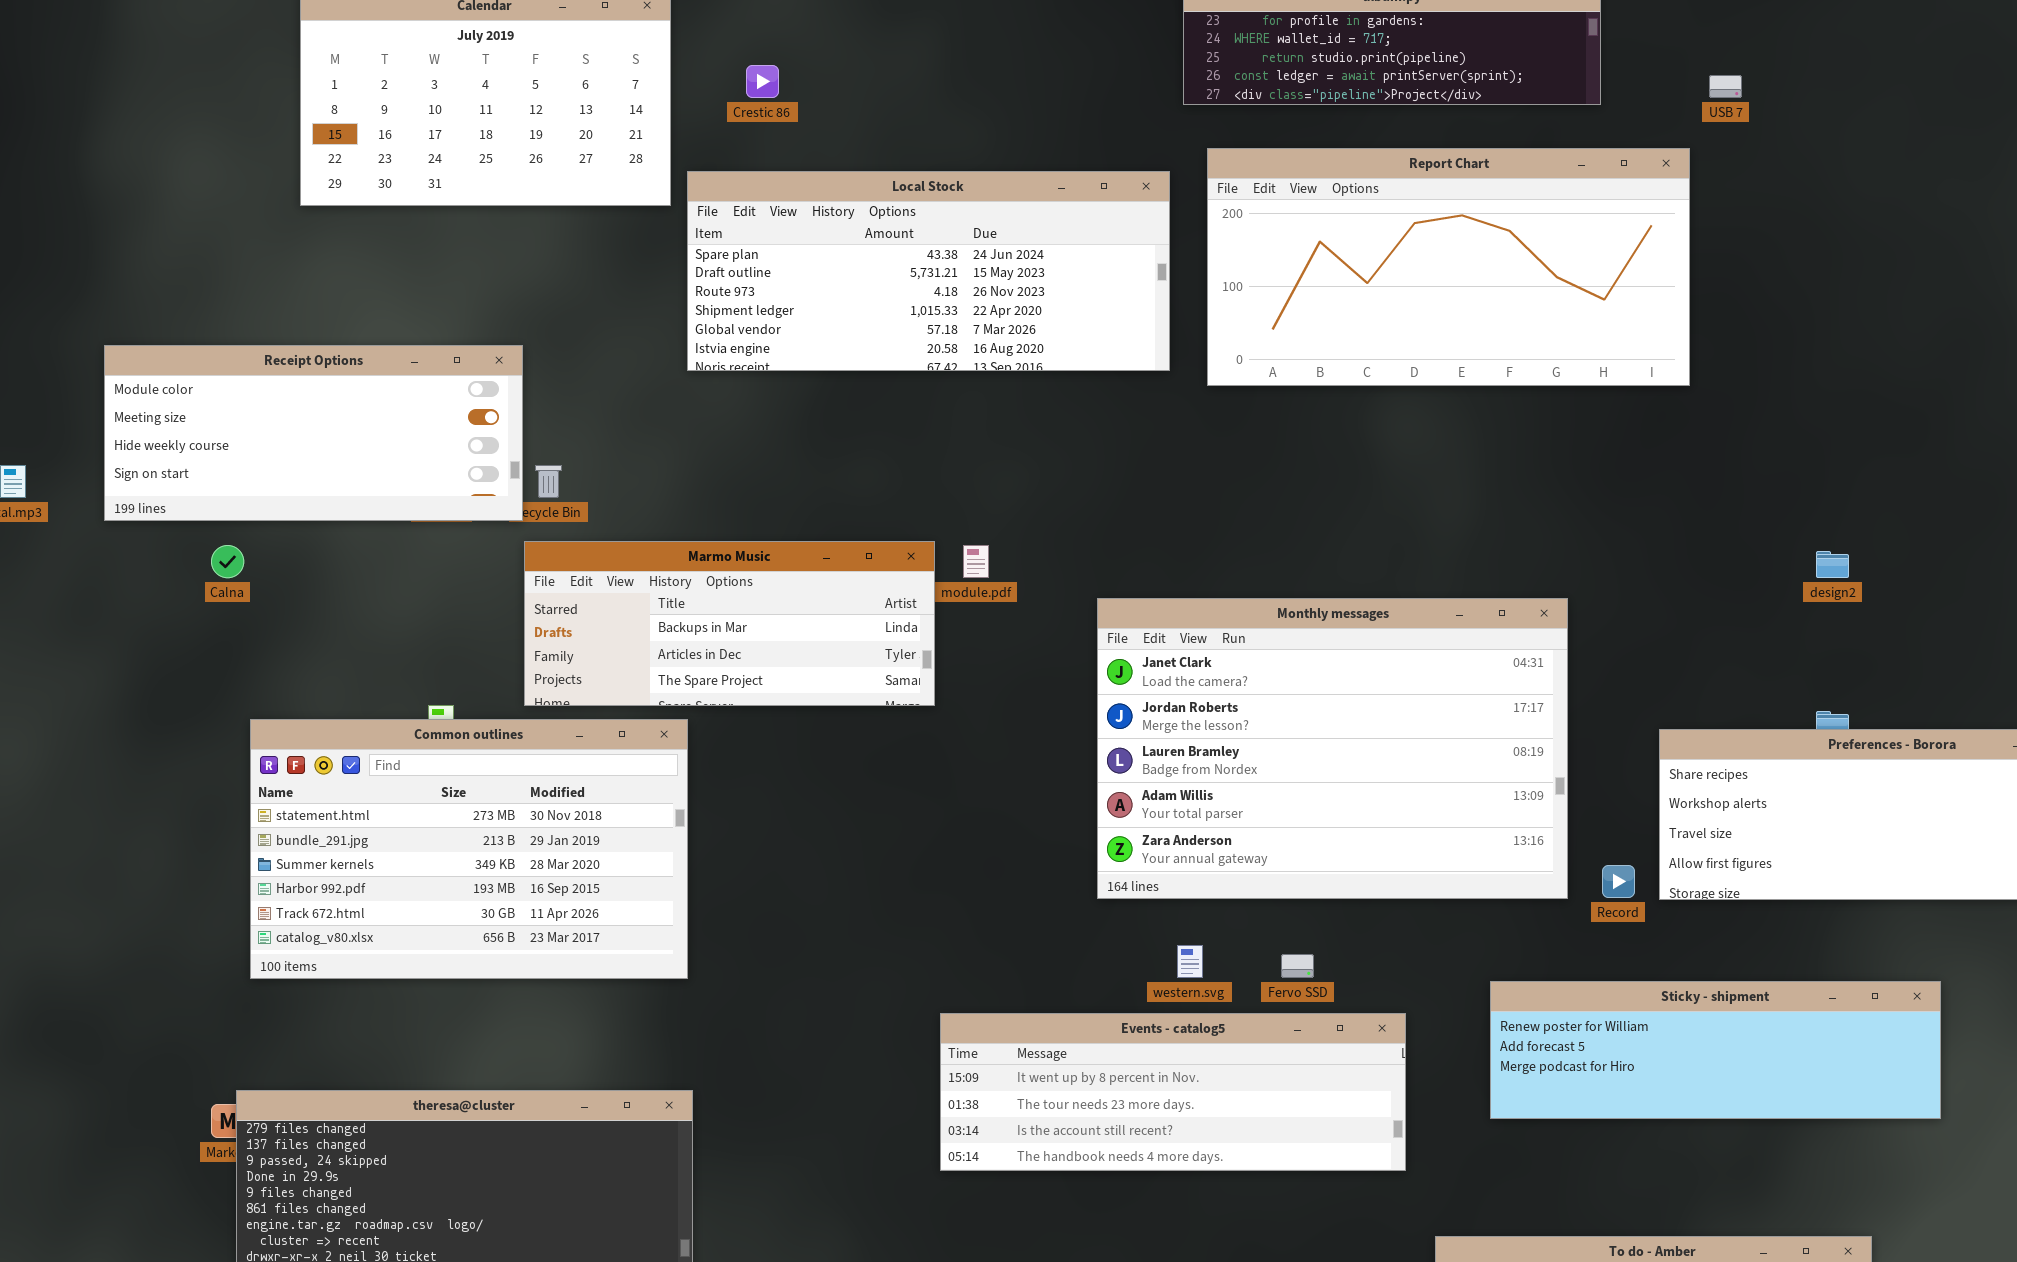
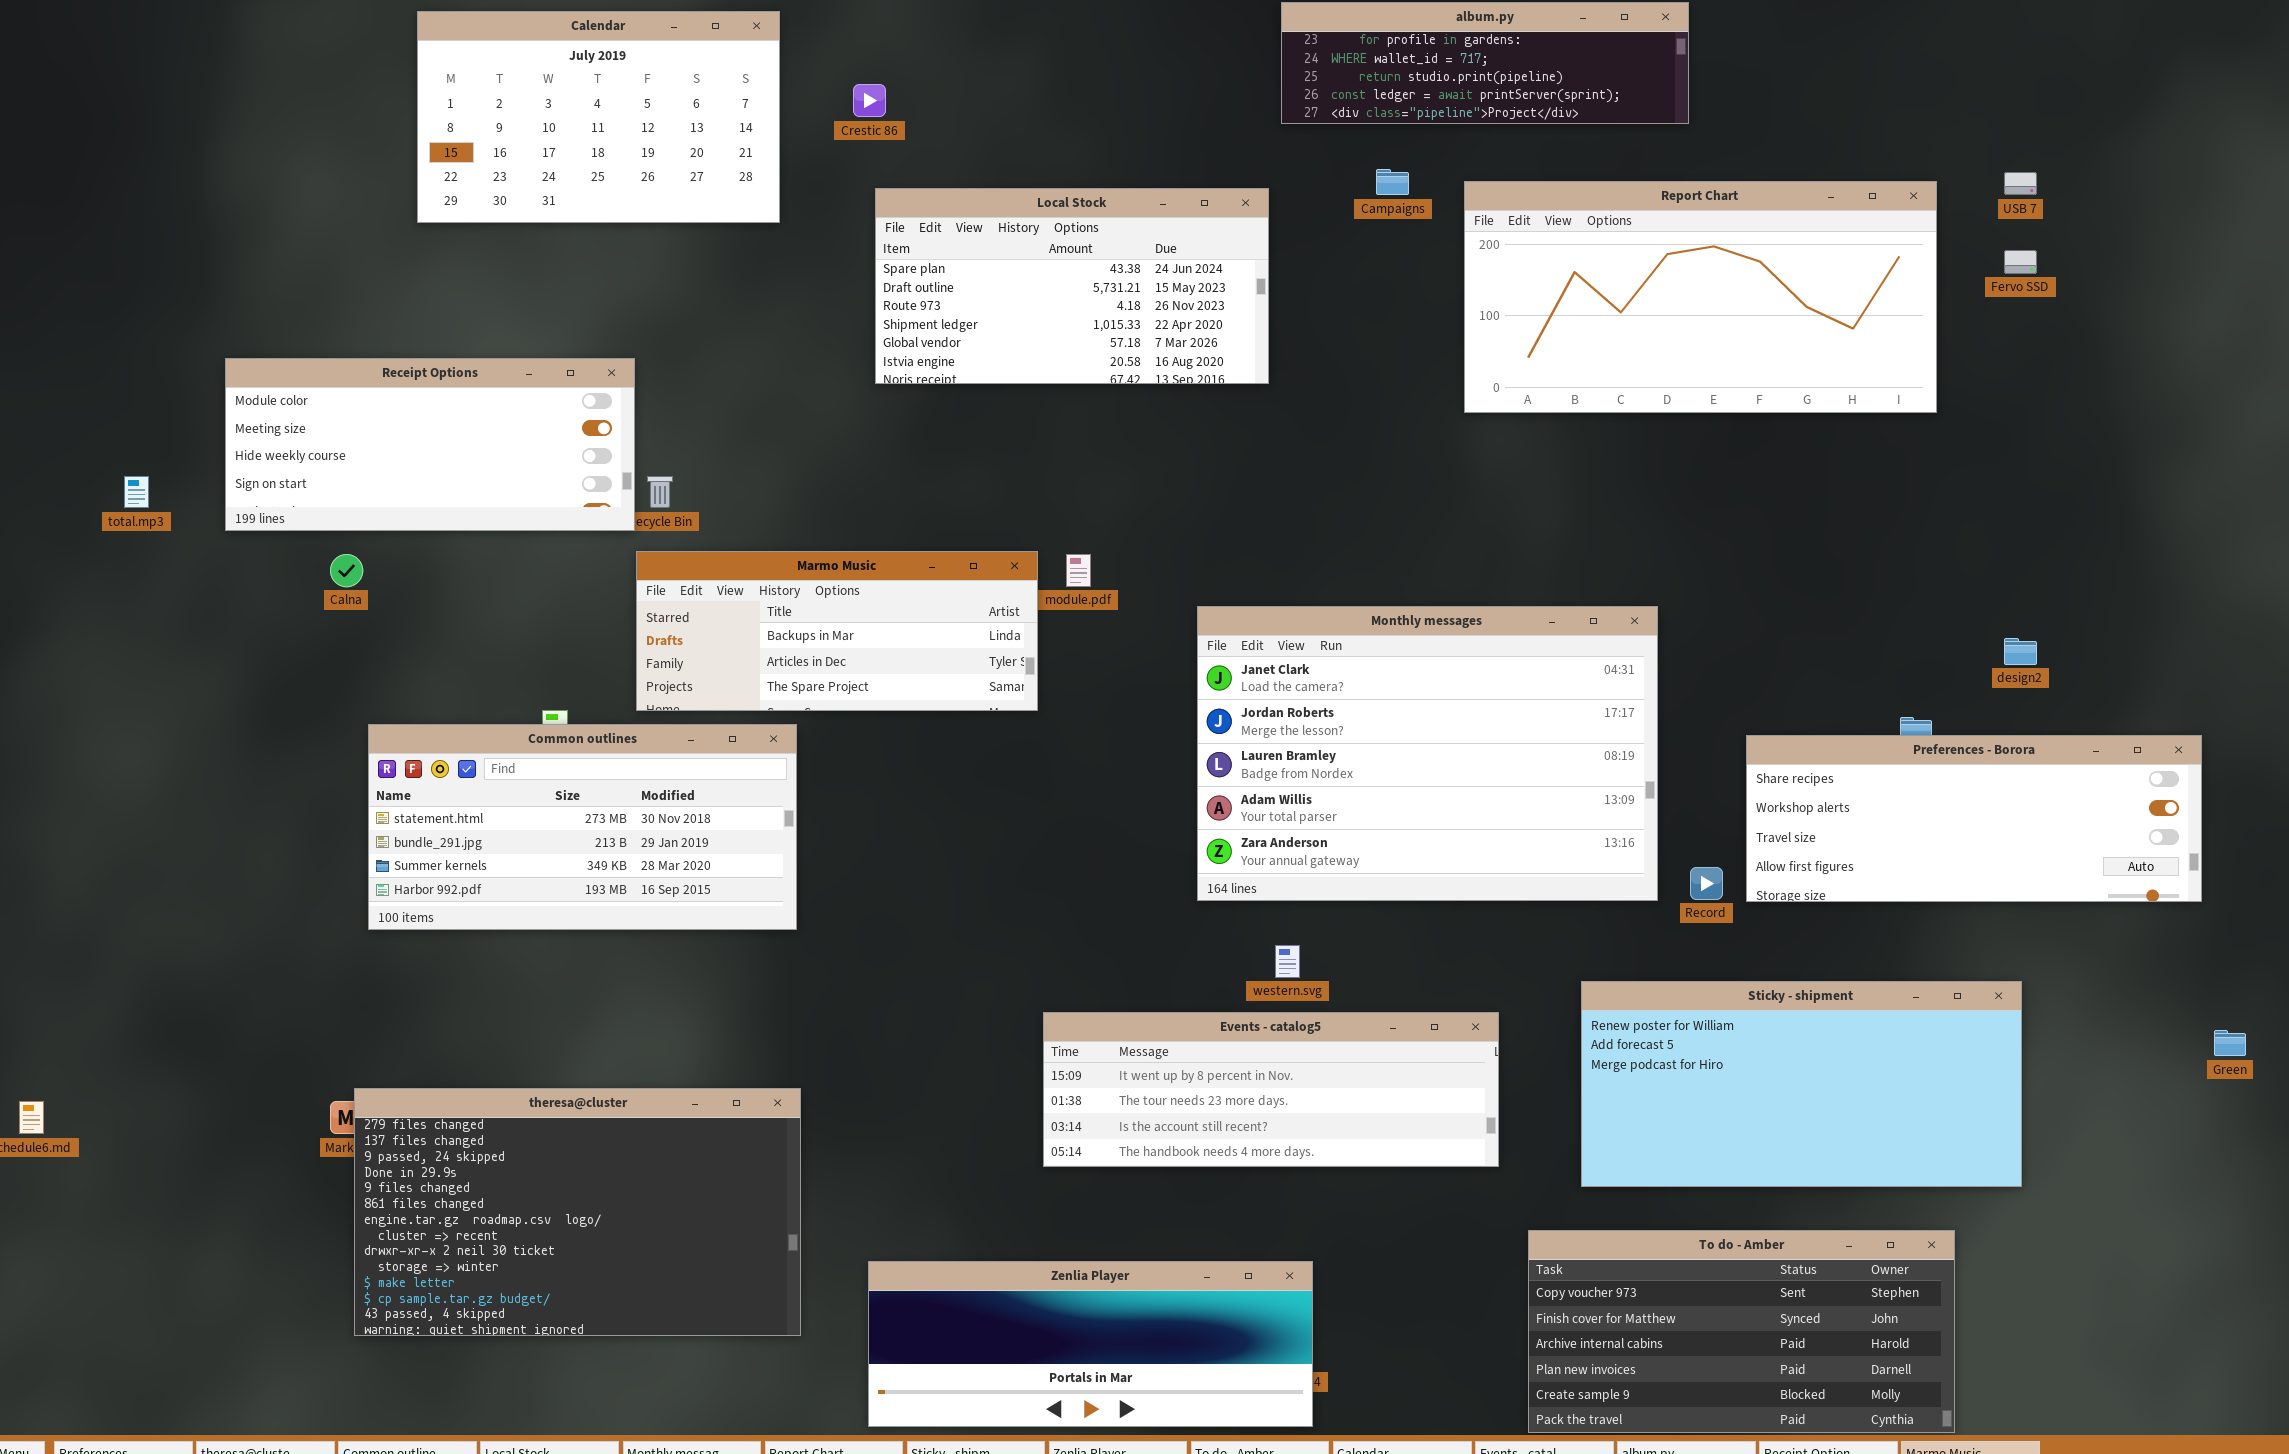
USB 7: [1709,75,1742,98] -> [2004,172,2037,195], moved
Report Chart: [1207,148,1690,386] -> [1464,181,1937,413], moved
Local Stock: [687,171,1170,371] -> [875,188,1269,384], resized
design2: [1816,551,1849,578] -> [2004,638,2037,665], moved
Common outlines: [250,719,688,979] -> [368,724,797,930], resized
Fervo SSD: [1281,954,1314,978] -> [2004,250,2037,274], moved
Sticky - shipment: [1490,981,1941,1119] -> [1581,981,2022,1187], resized

